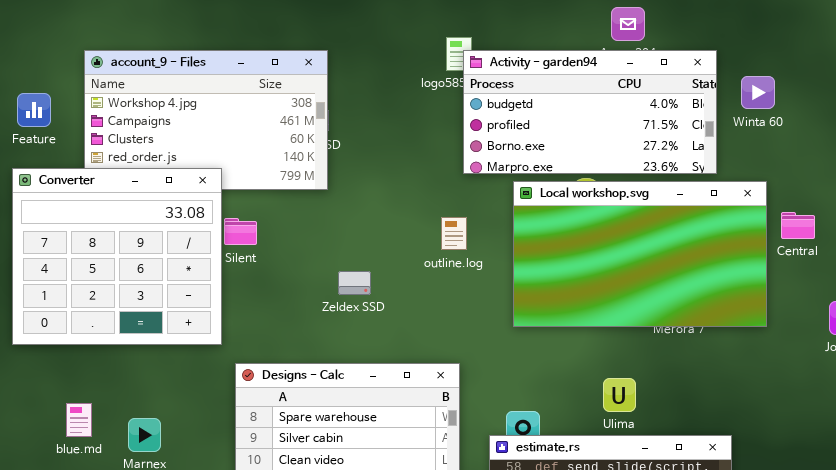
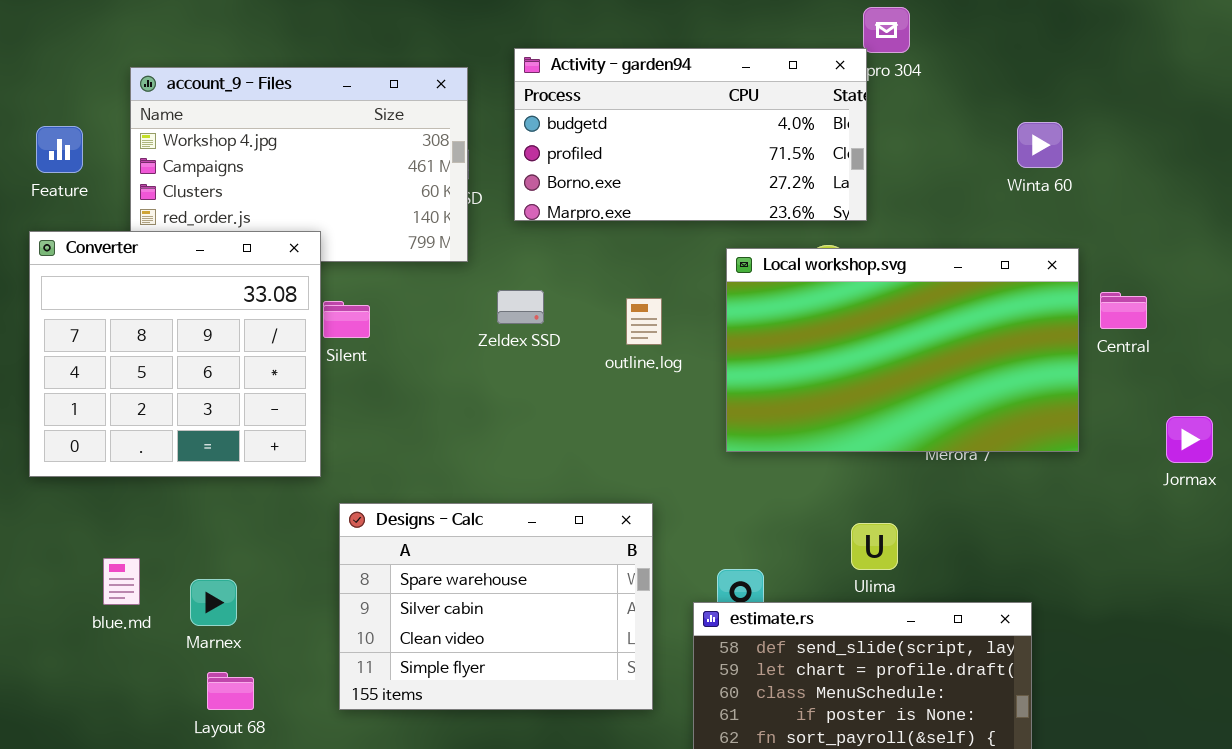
Activity - garden94: [463,50,717,174] -> [514,48,867,221], moved
Winta 60: [741,76,775,109] -> [1017,122,1063,168], moved
Zeldex SSD: [338,271,371,295] -> [497,290,544,324], moved

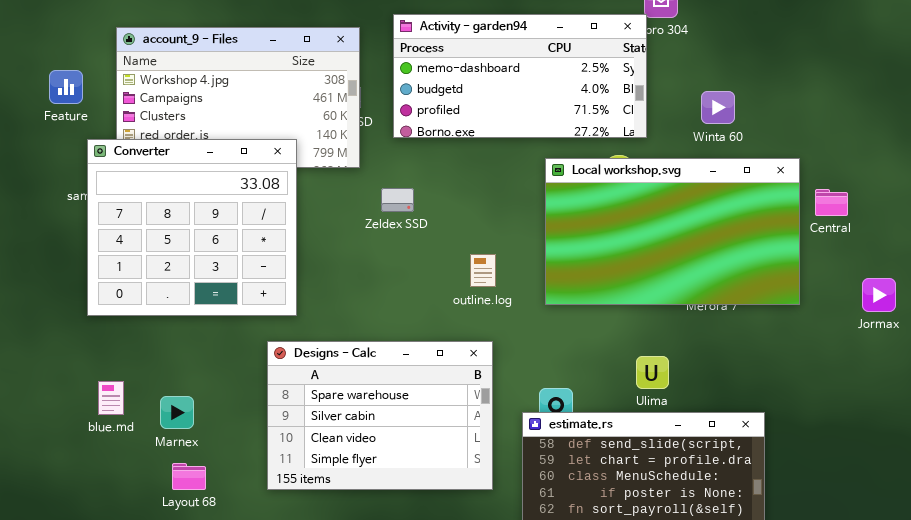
Activity - garden94: [514,48,867,221] -> [393,14,647,138], scrolled up 1 row
Winta 60: [1017,122,1063,168] -> [701,91,735,124], moved
Converter: [29,231,321,477] -> [87,139,297,316], moved
outline.log: [626,298,662,345] -> [470,254,496,287], moved

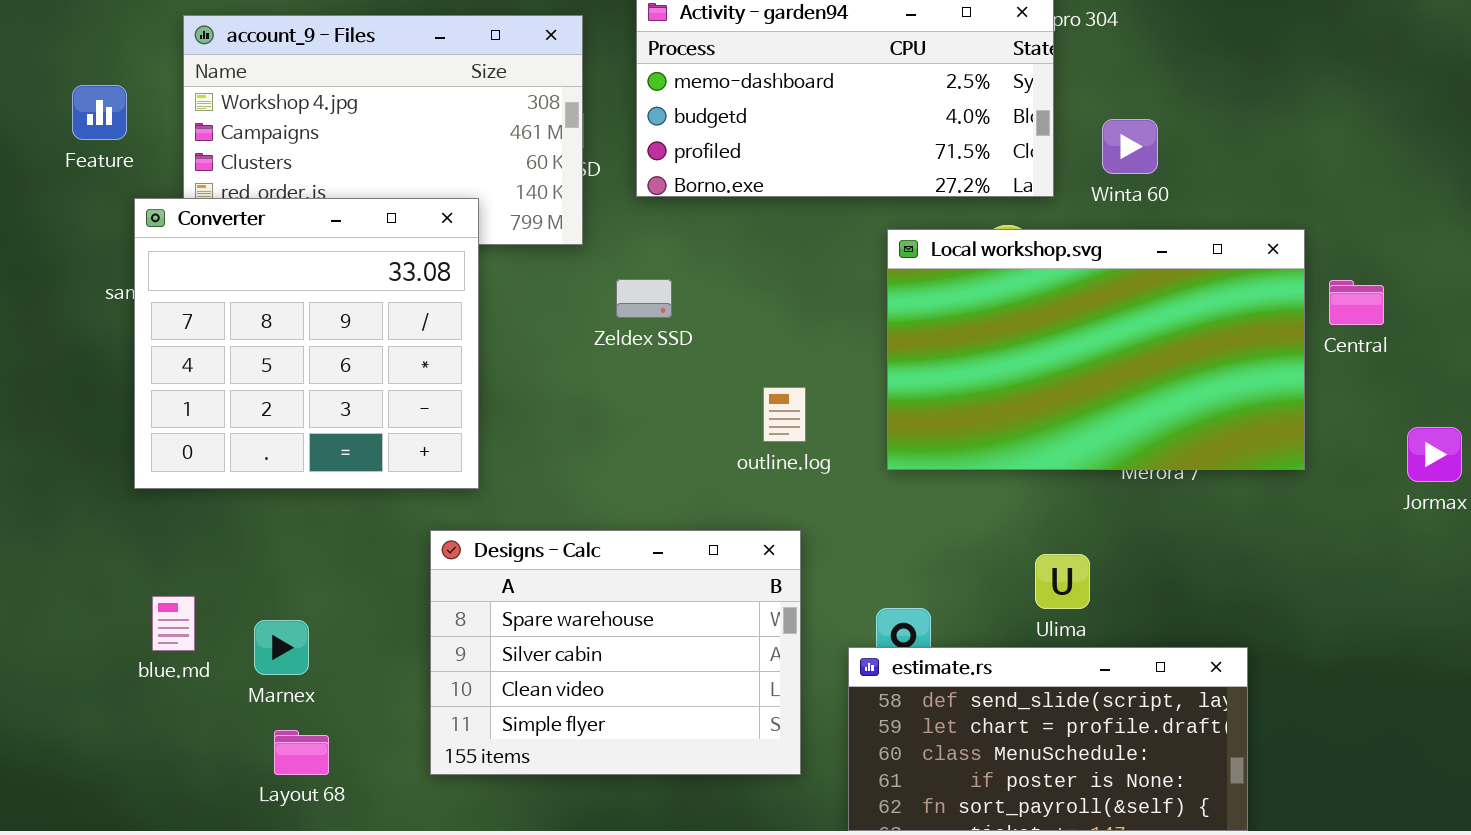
Winta 60: [701,91,735,124] -> [1102,119,1158,174], moved

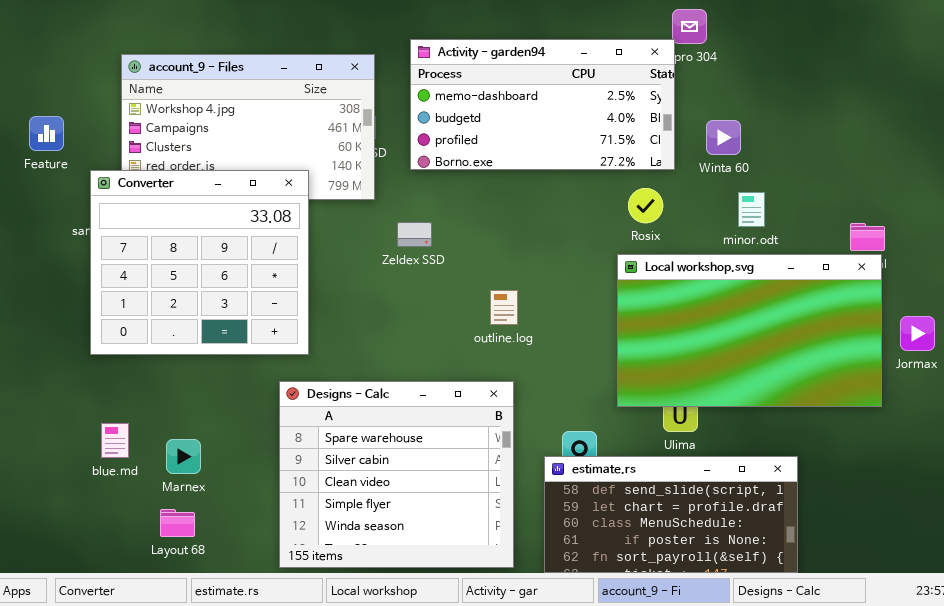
Feature: [72,85,127,140] -> [29,116,64,151], moved
Local workshop.svg: [887,229,1305,470] -> [617,254,882,407], moved
Designs - Calc: [430,530,801,775] -> [279,381,514,568], resized
Layout 68: [274,730,329,775] -> [160,509,195,537], moved

